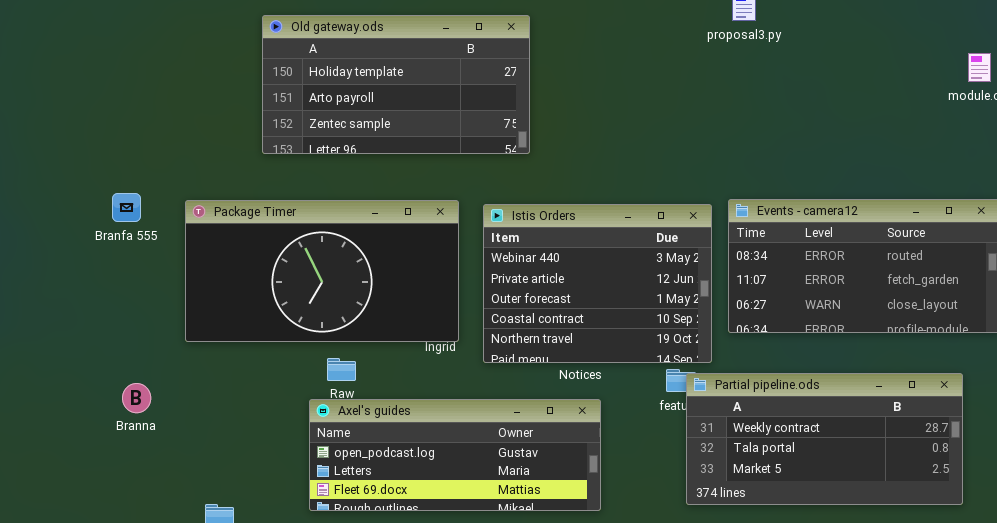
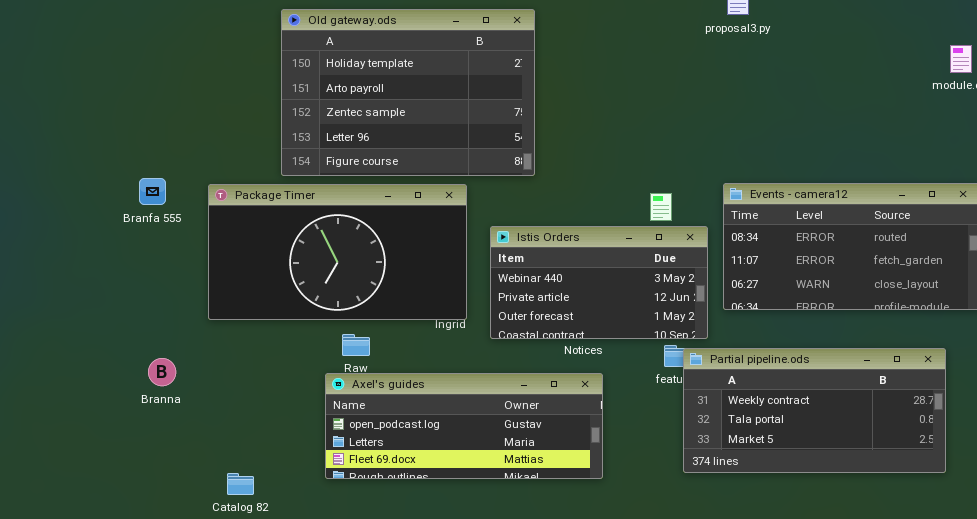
Old gateway.ods: [262,15,530,154] -> [281,9,535,176], resized
Istis Orders: [483,204,712,363] -> [490,226,708,339], resized

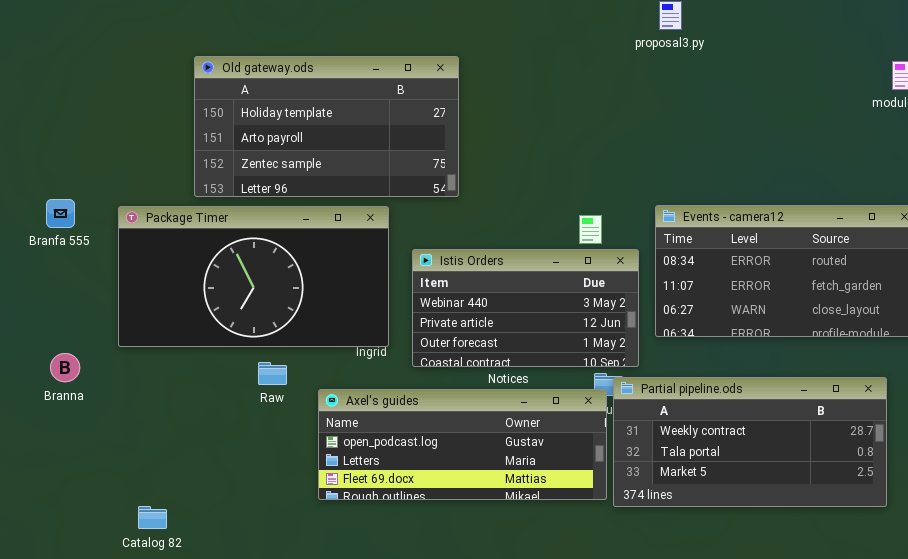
Old gateway.ods: [281,9,535,176] -> [194,56,459,197], resized
Branna: [148,358,176,386] -> [50,353,80,382], moved
Axel's guides: [325,373,603,479] -> [318,389,607,500], moved

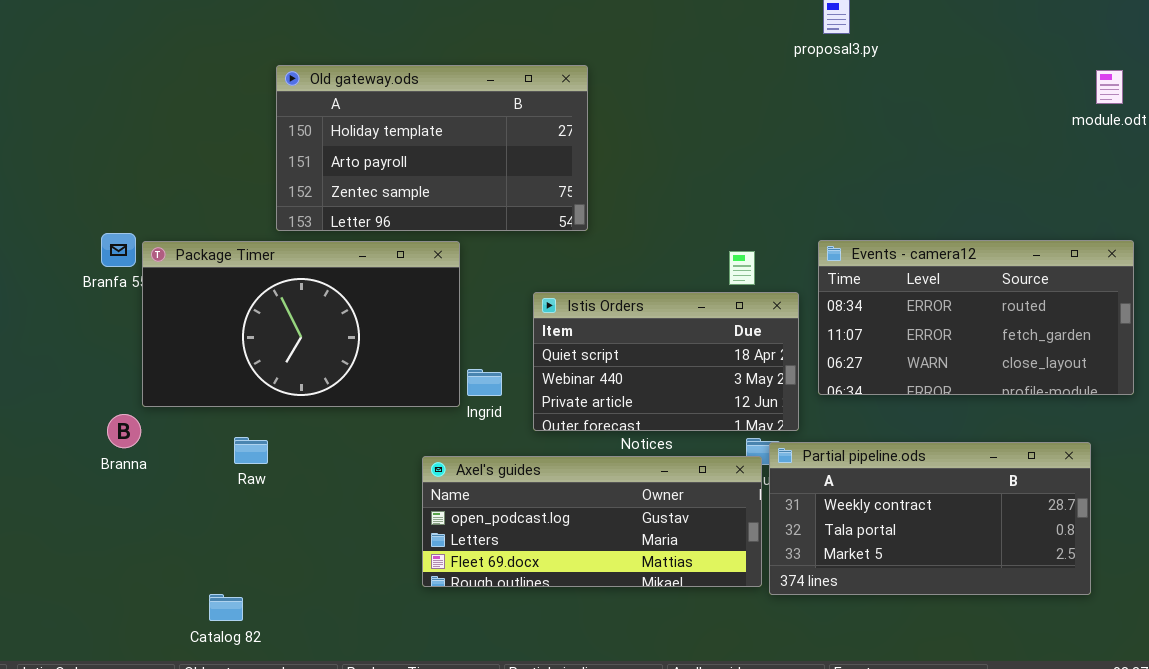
Package Timer: [118,206,389,347] -> [142,241,460,407], moved
Istis Orders: [412,249,639,367] -> [533,292,799,431], scrolled up 1 row
Raw: [258,362,287,385] -> [234,437,268,464], moved

